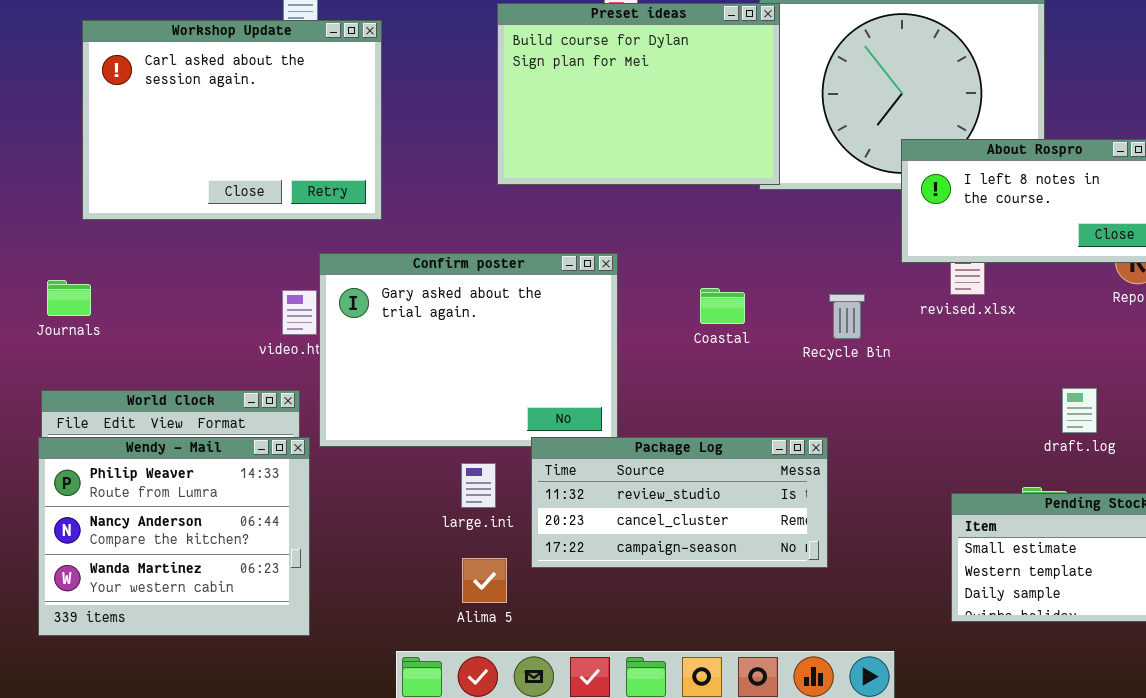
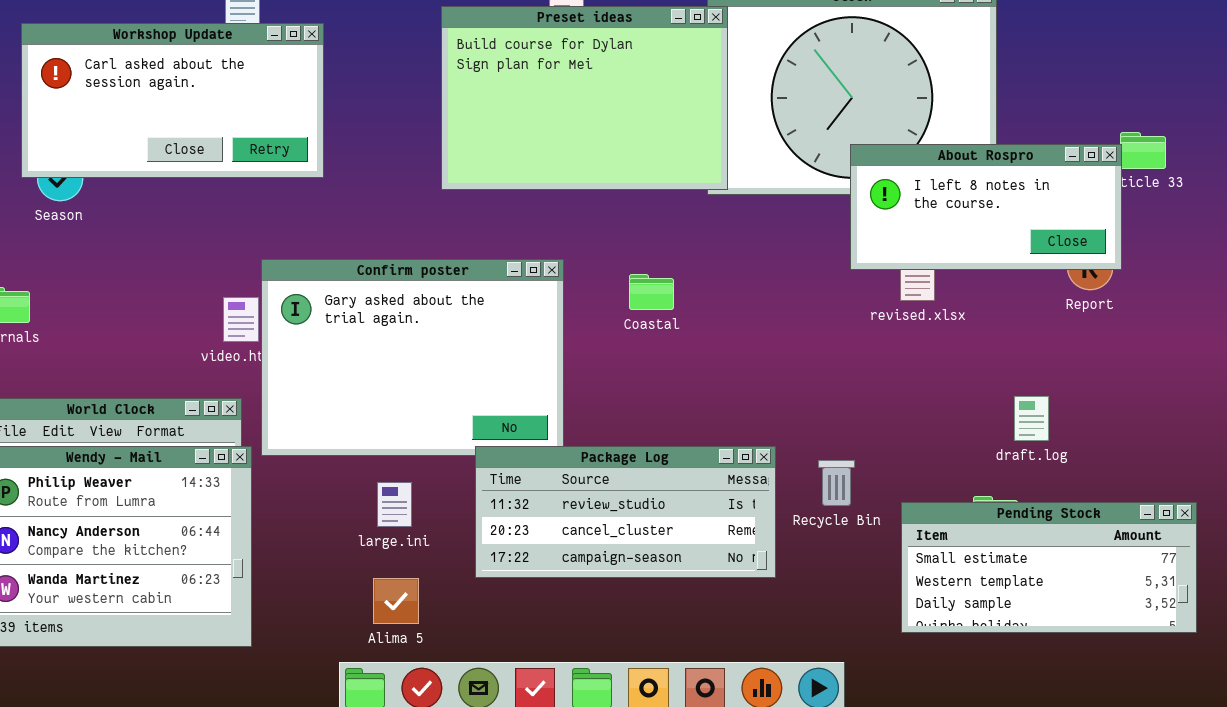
Workshop Update: [82,20,382,220] -> [21,23,324,178], resized
Coastal: [700,288,745,324] -> [629,274,674,310], moved
Recycle Bin: [829,294,865,339] -> [818,460,855,506], moved
large.ini: [461,463,496,508] -> [377,482,412,527], moved
Alima 5: [462,558,507,603] -> [373,578,419,624], moved

